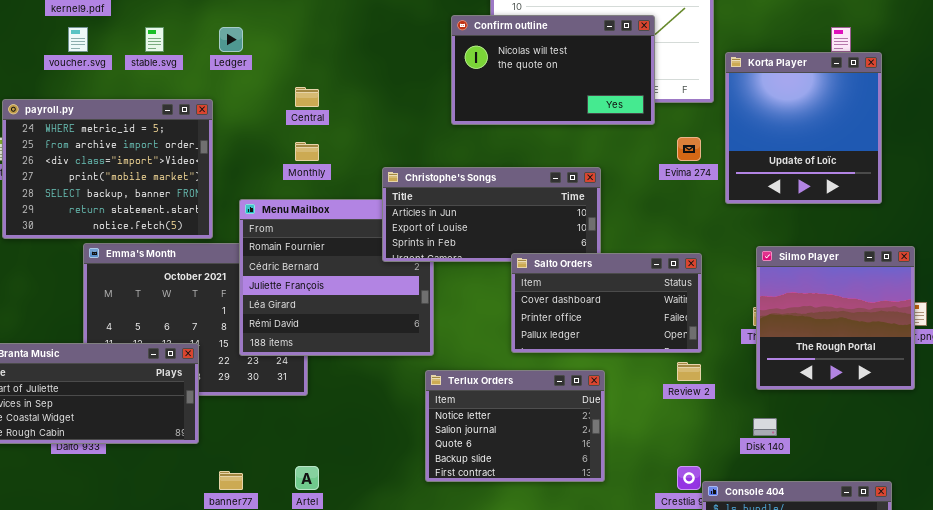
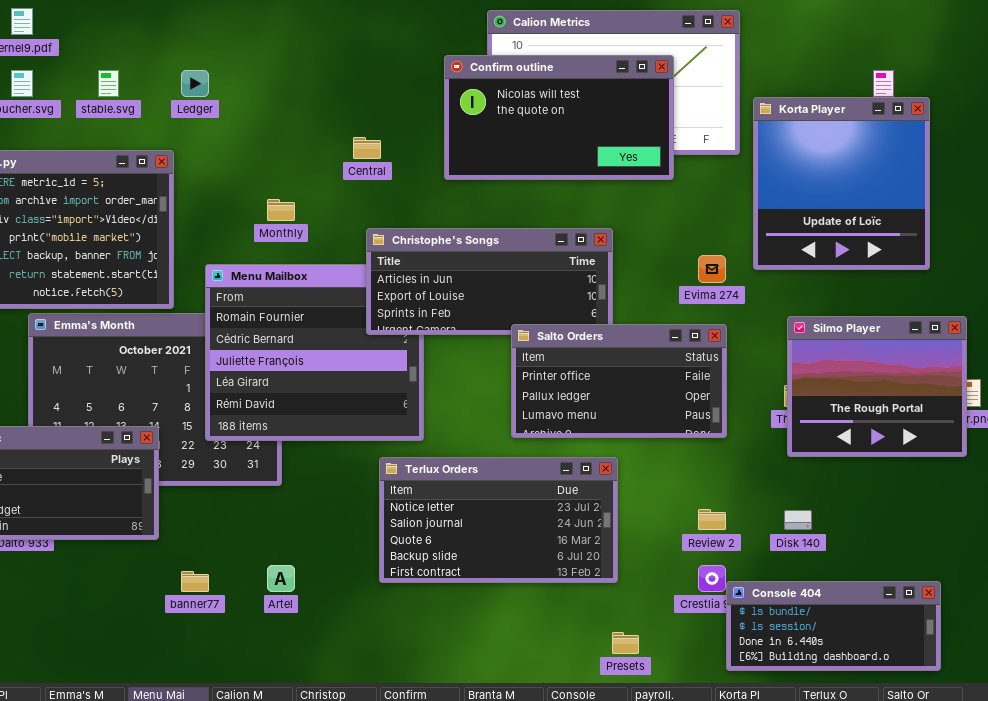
Central: [295,87,319,107] -> [353,137,381,159], moved
Evima 274: [677,137,701,161] -> [698,255,726,283], moved
Silmo Player: [756,246,915,390] -> [787,316,967,457], resized
Salto Orders: [511,253,702,353] -> [511,324,727,438], scrolled down 1 row
Review 2: [677,362,701,381] -> [698,509,726,530], moved
Terlux Orders: [425,370,605,482] -> [379,457,618,583], resized

